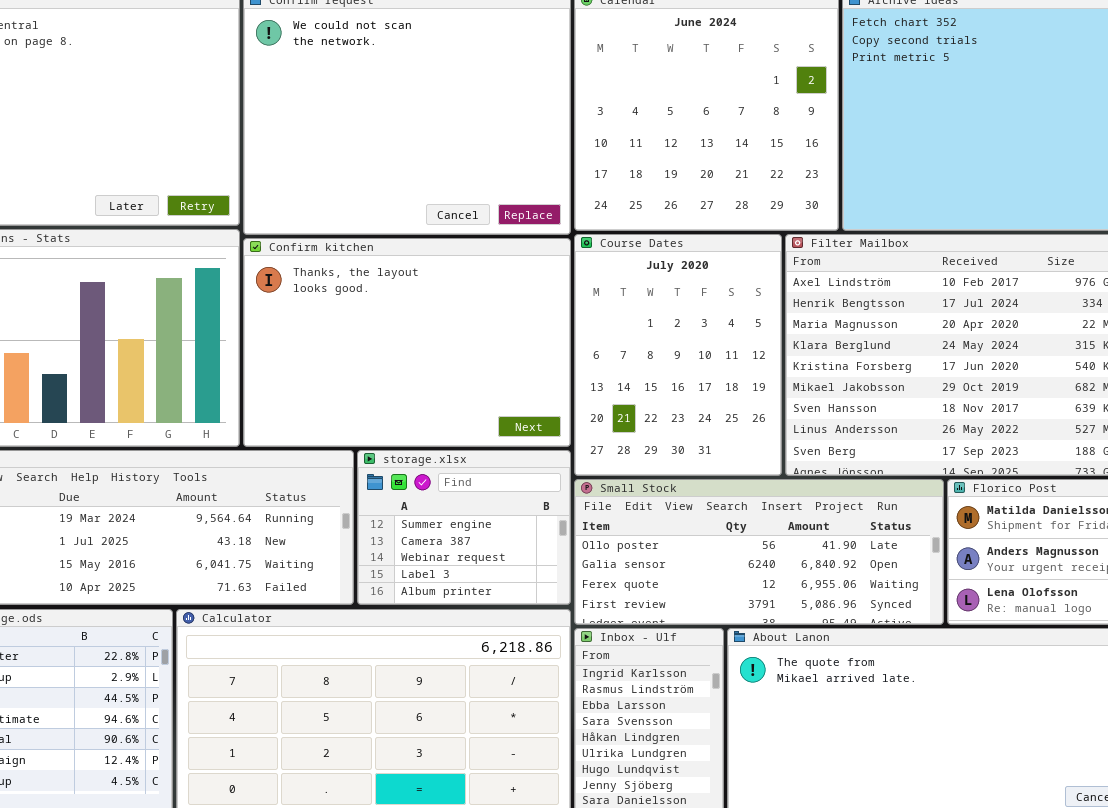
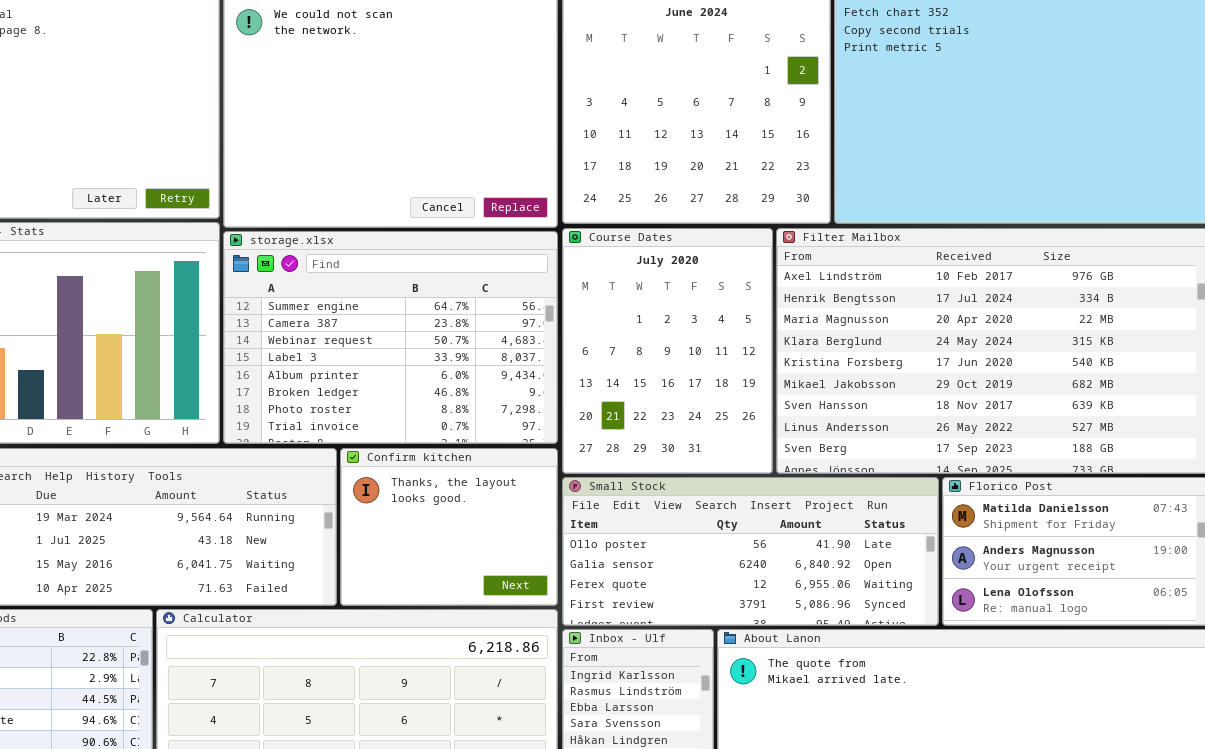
Confirm kitchen: [243,238,571,447] -> [340,448,558,606], moved, resized
storage.xlsx: [357,450,571,605] -> [223,231,558,444], moved, resized

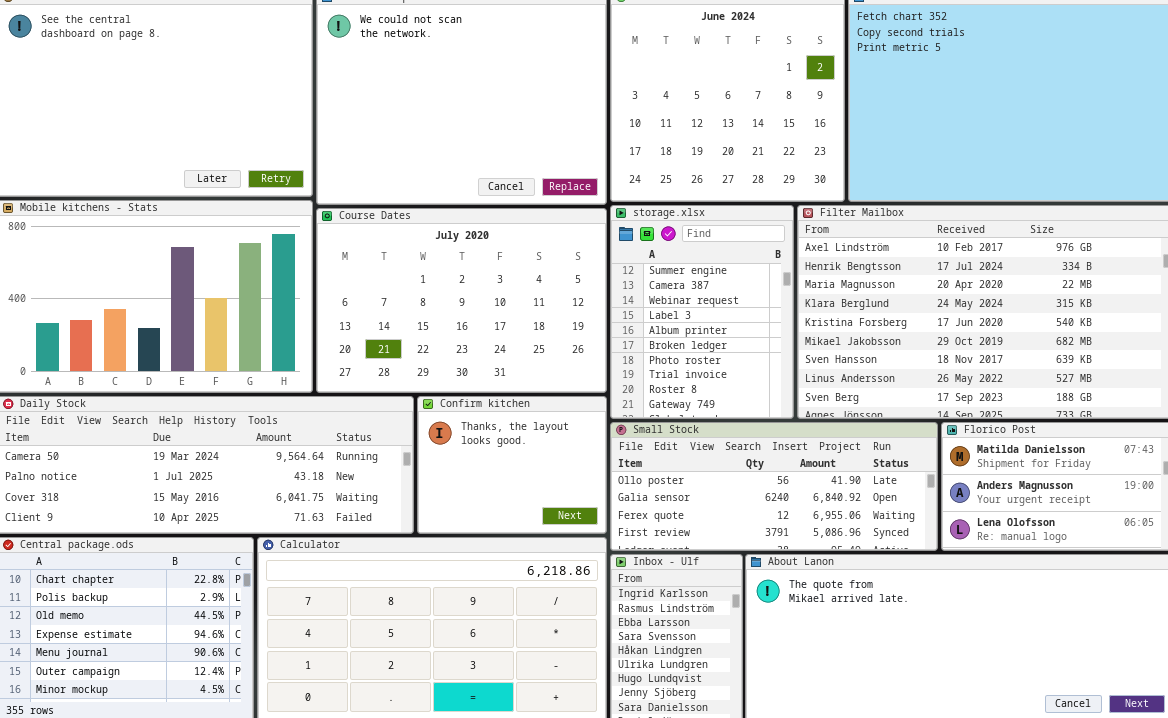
Course Dates: [562,228,773,474] -> [316,208,607,393], moved, resized
storage.xlsx: [223,231,558,444] -> [610,205,794,419], moved, resized

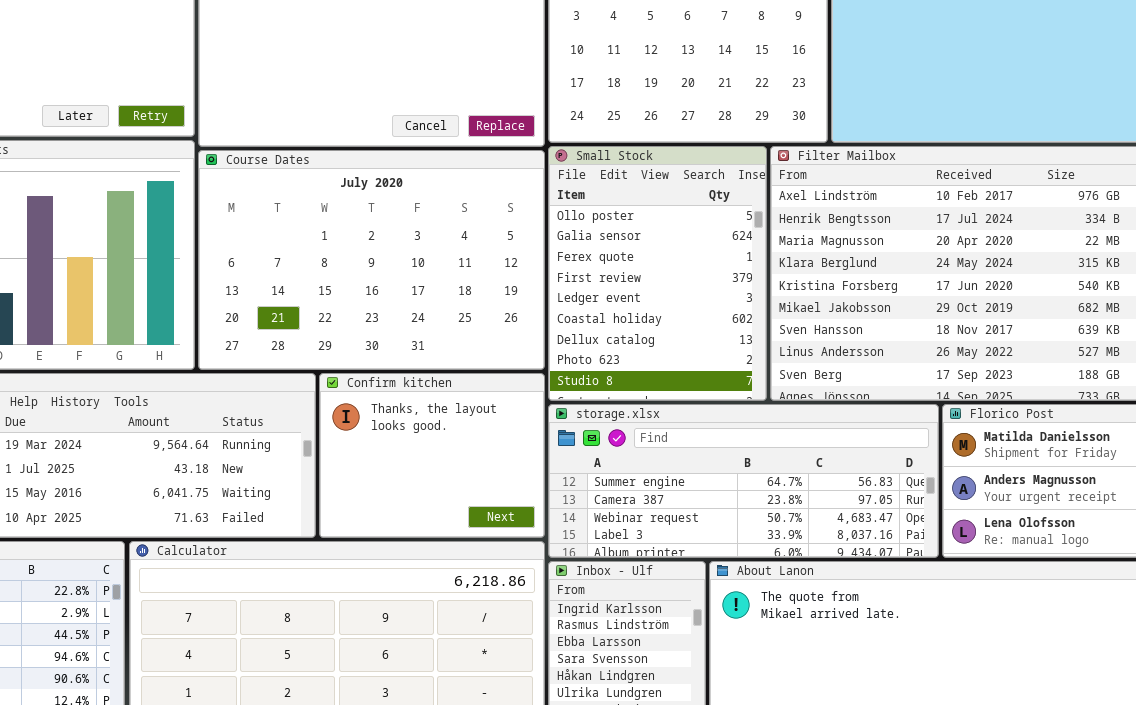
storage.xlsx: [610,205,794,419] -> [548,404,939,558], moved, resized
Small Stock: [610,422,938,551] -> [548,146,767,401], moved, resized

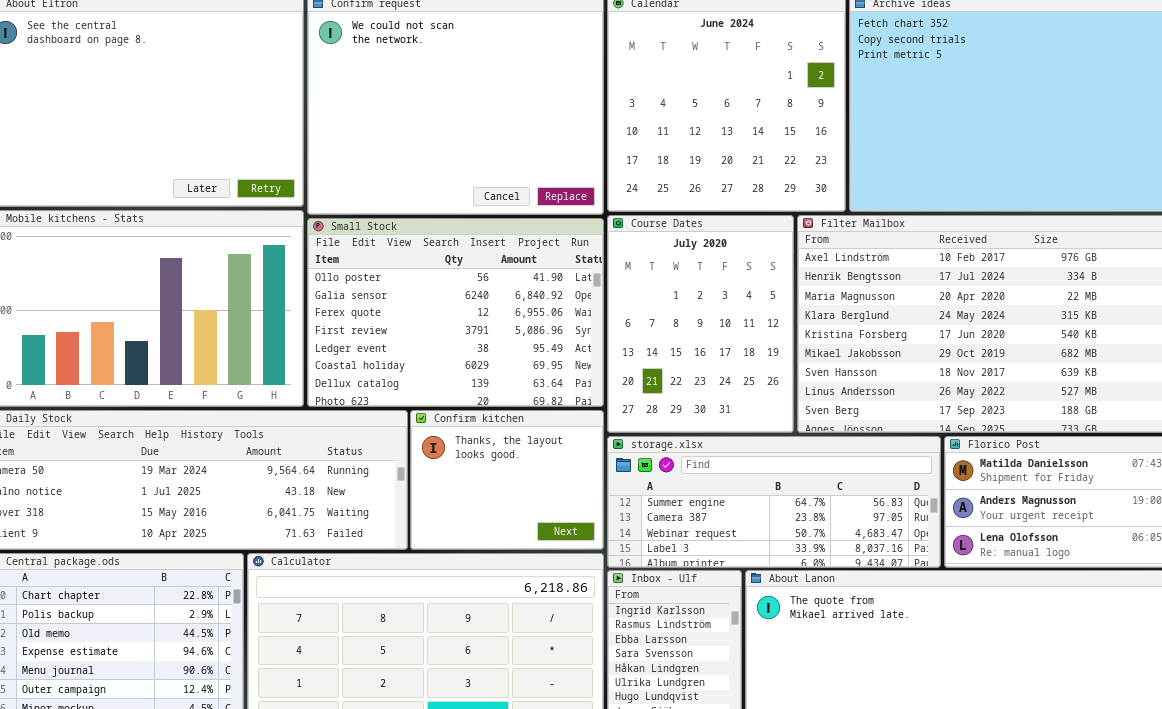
Small Stock: [548,146,767,401] -> [307,218,604,407], moved, resized
Course Dates: [198,150,545,370] -> [607,215,794,433], moved, resized

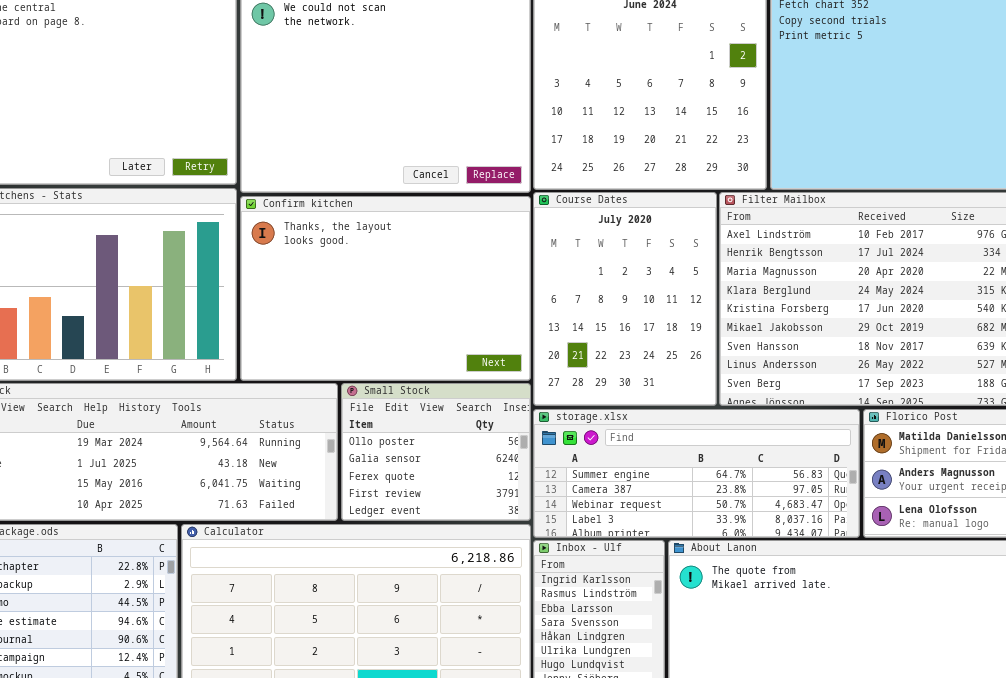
Small Stock: [307,218,604,407] -> [341,383,531,521], moved, resized
Confirm kitchen: [410,410,604,550] -> [240,196,531,381], moved, resized

